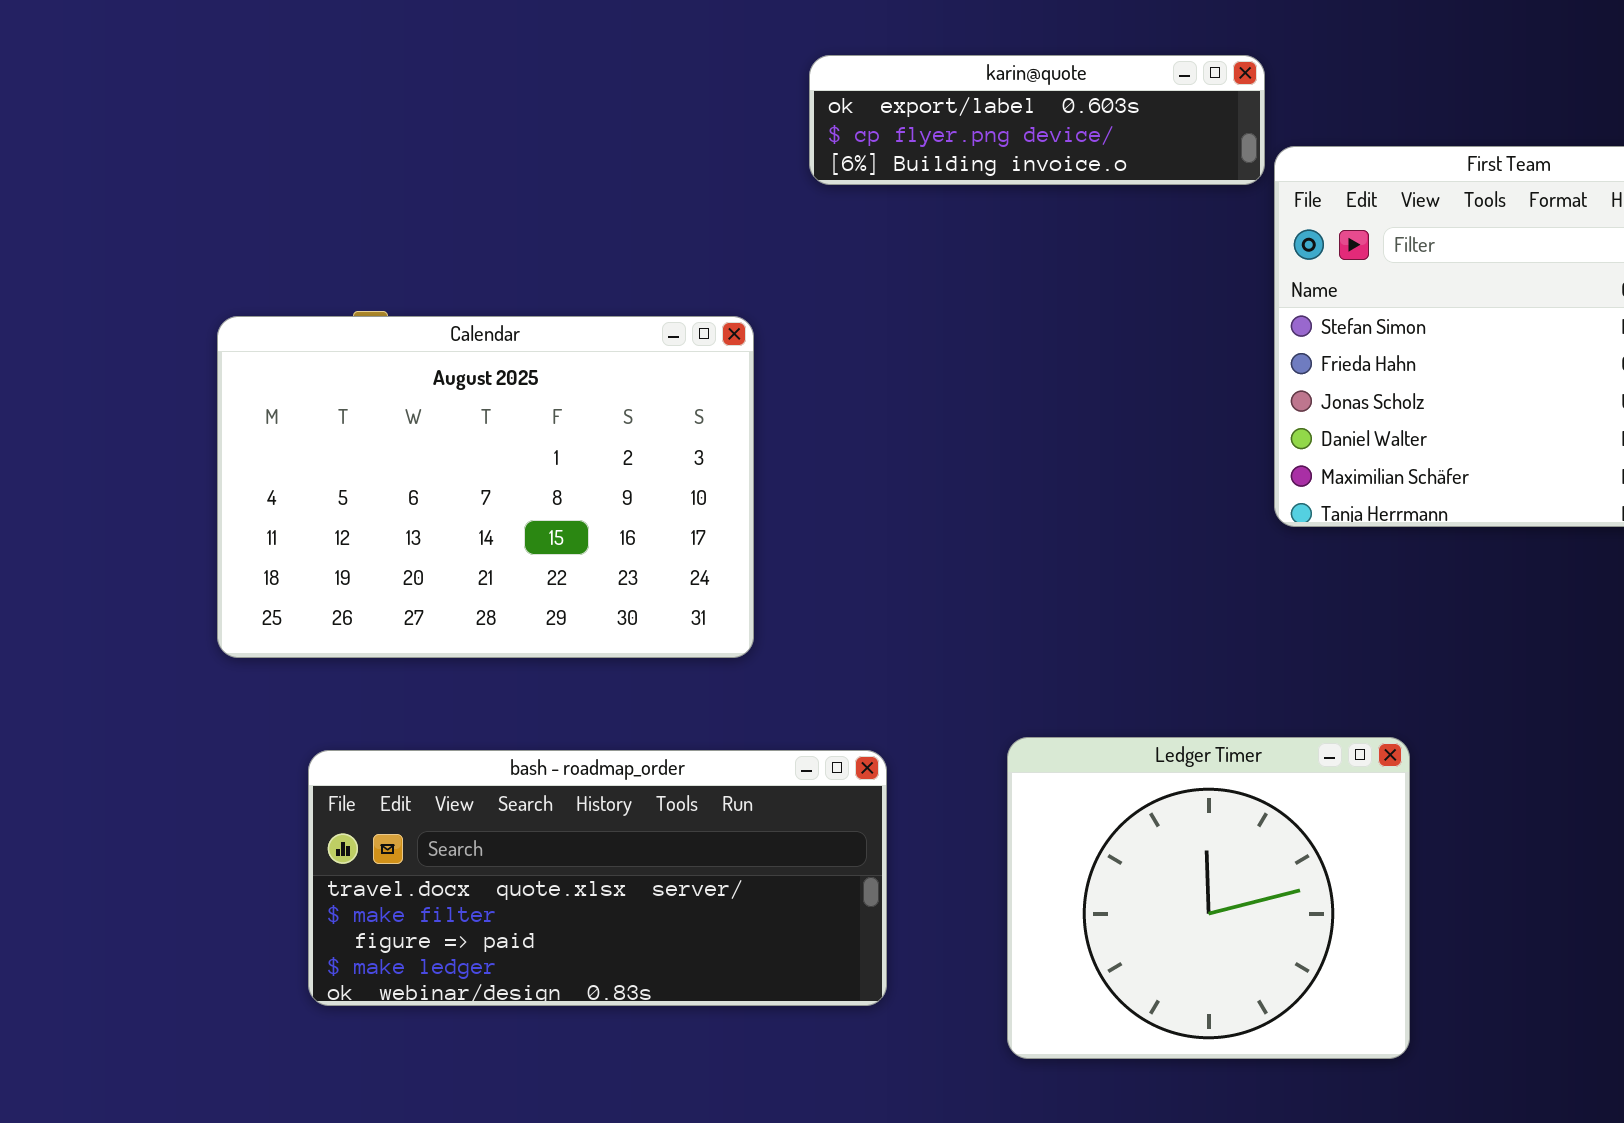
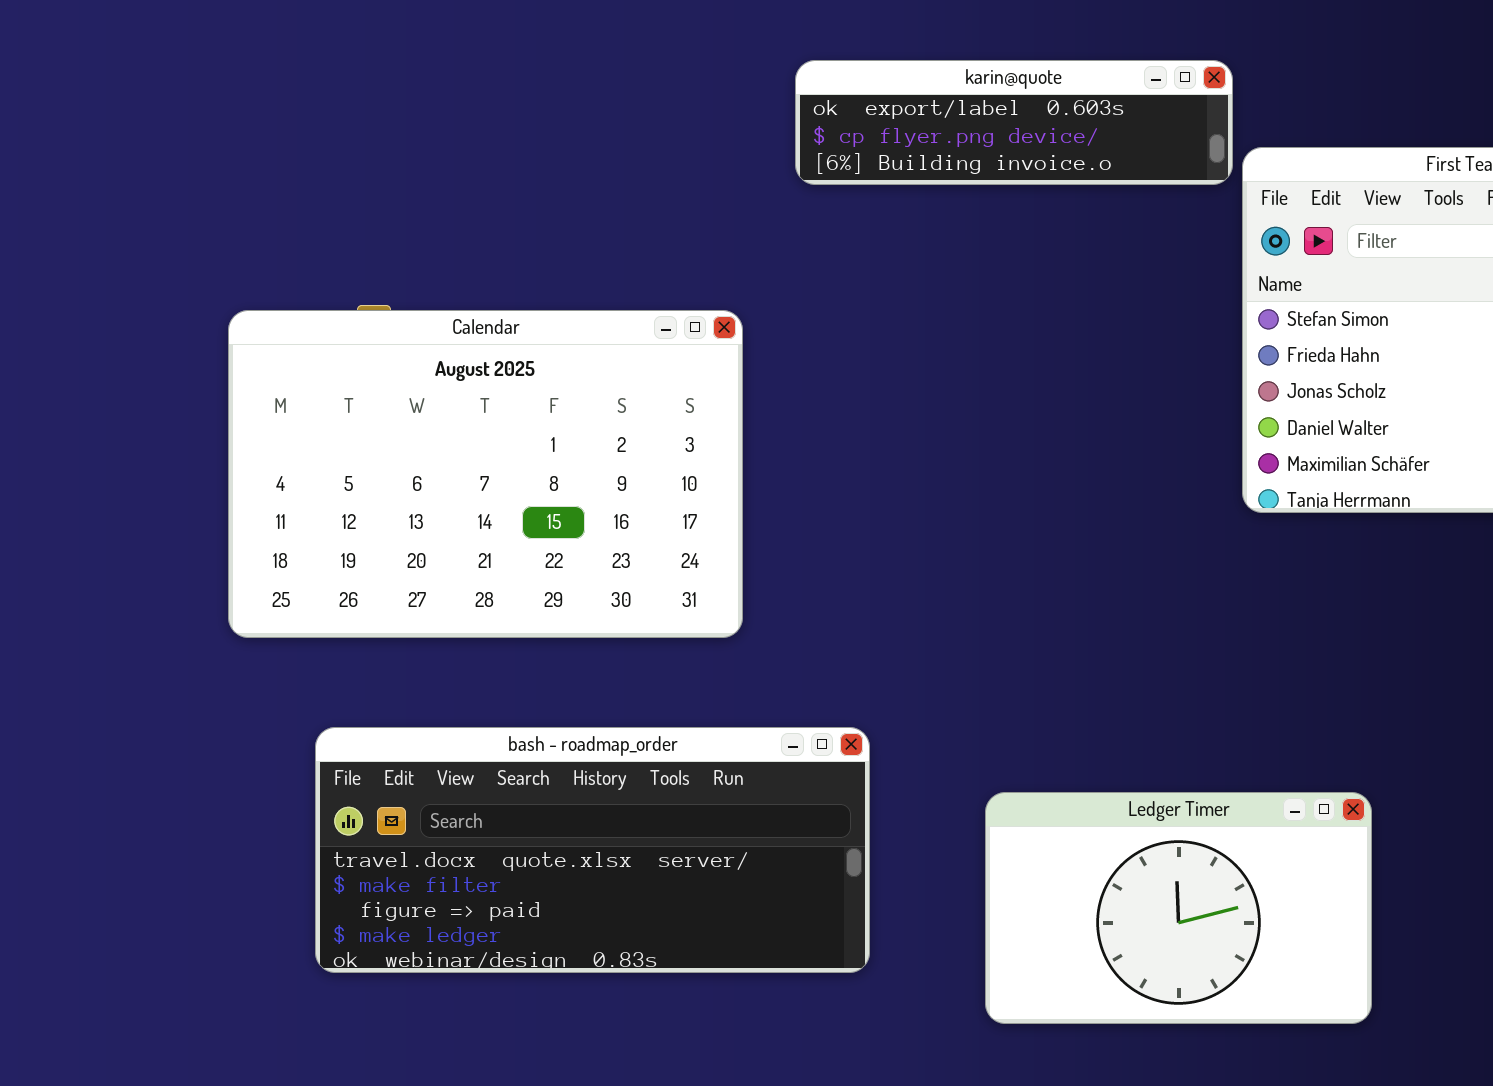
Ledger Timer: [1007,737,1410,1059] -> [985,792,1372,1024], resized

